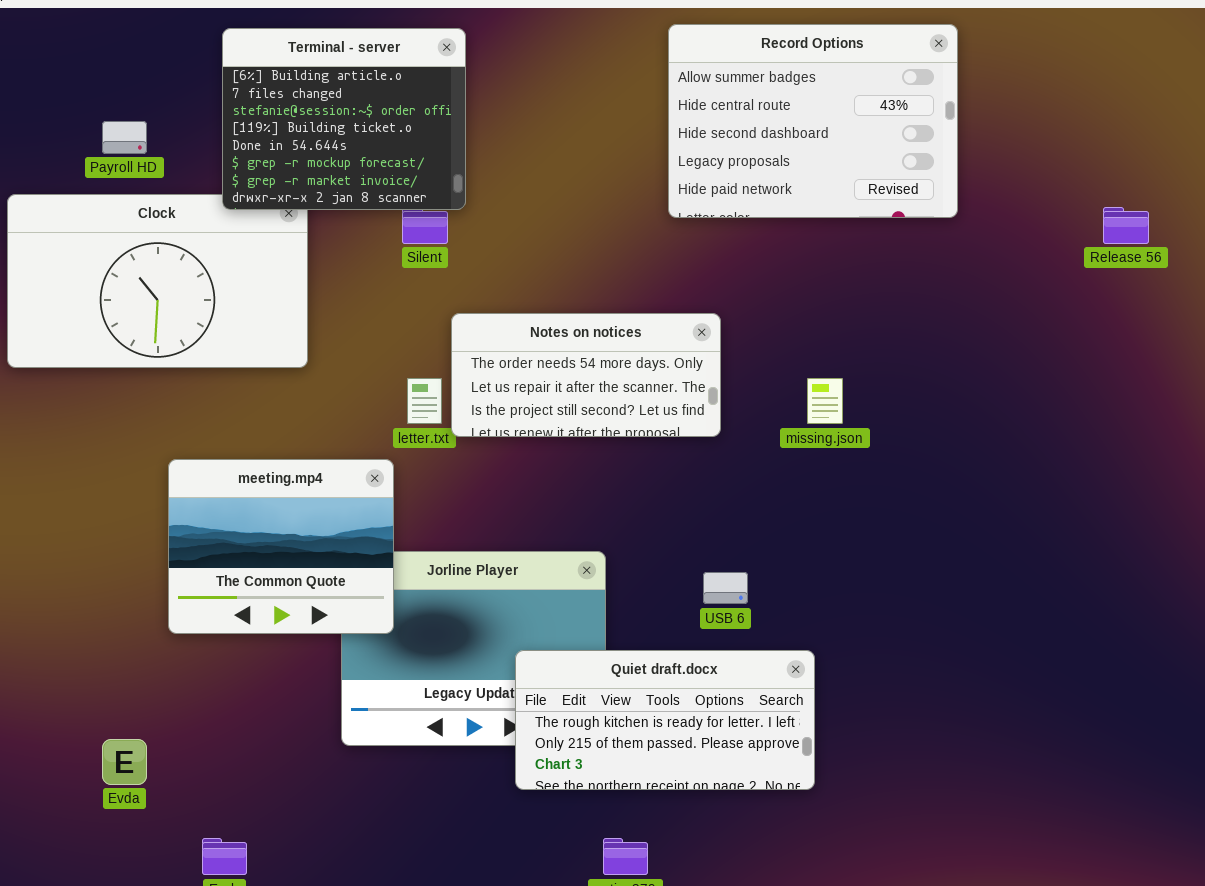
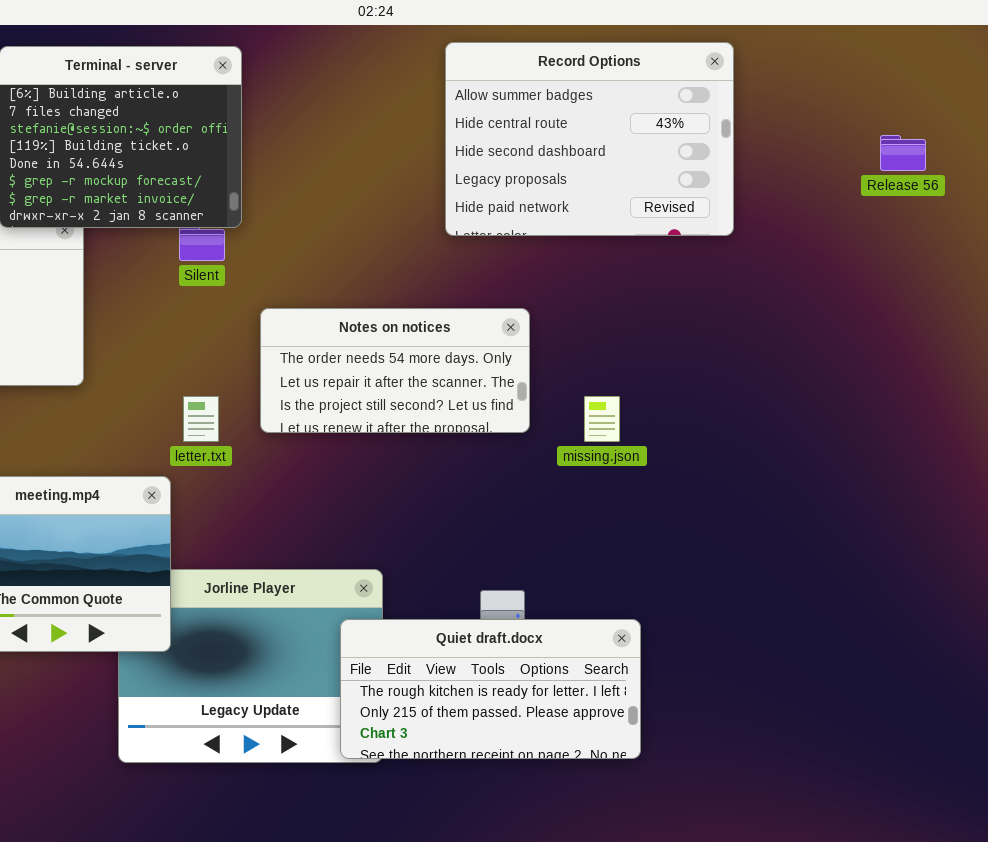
Release 56: [1103,207,1149,244] -> [880,135,926,171], moved
Notes on notices: [451,313,721,437] -> [260,308,530,433], moved
Quiet draft.docx: [515,650,815,790] -> [340,619,641,759], moved

